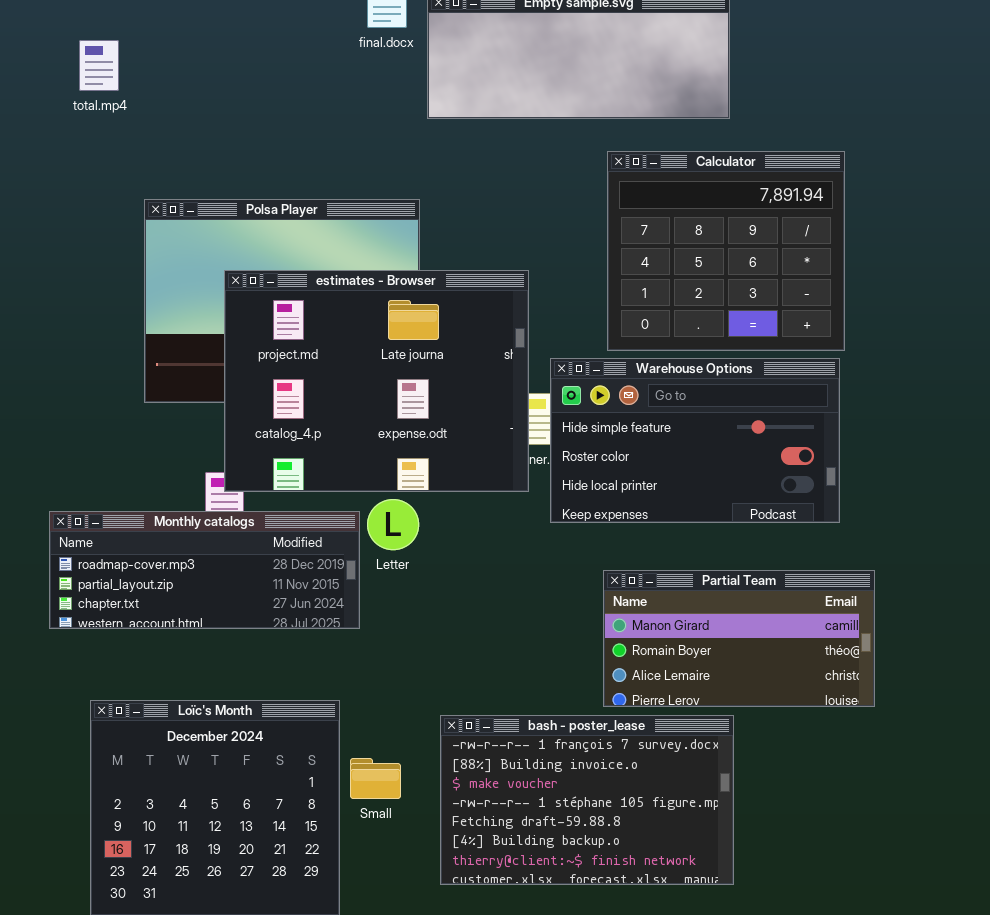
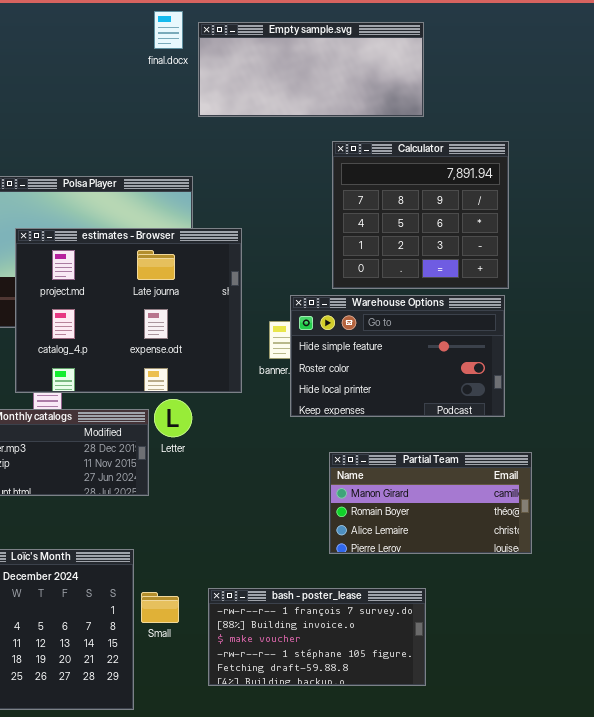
estimates - Browser: [224,270,529,492] -> [15,228,242,393], moved
bash - poster_lease: [440,715,734,885] -> [208,588,426,686], resized

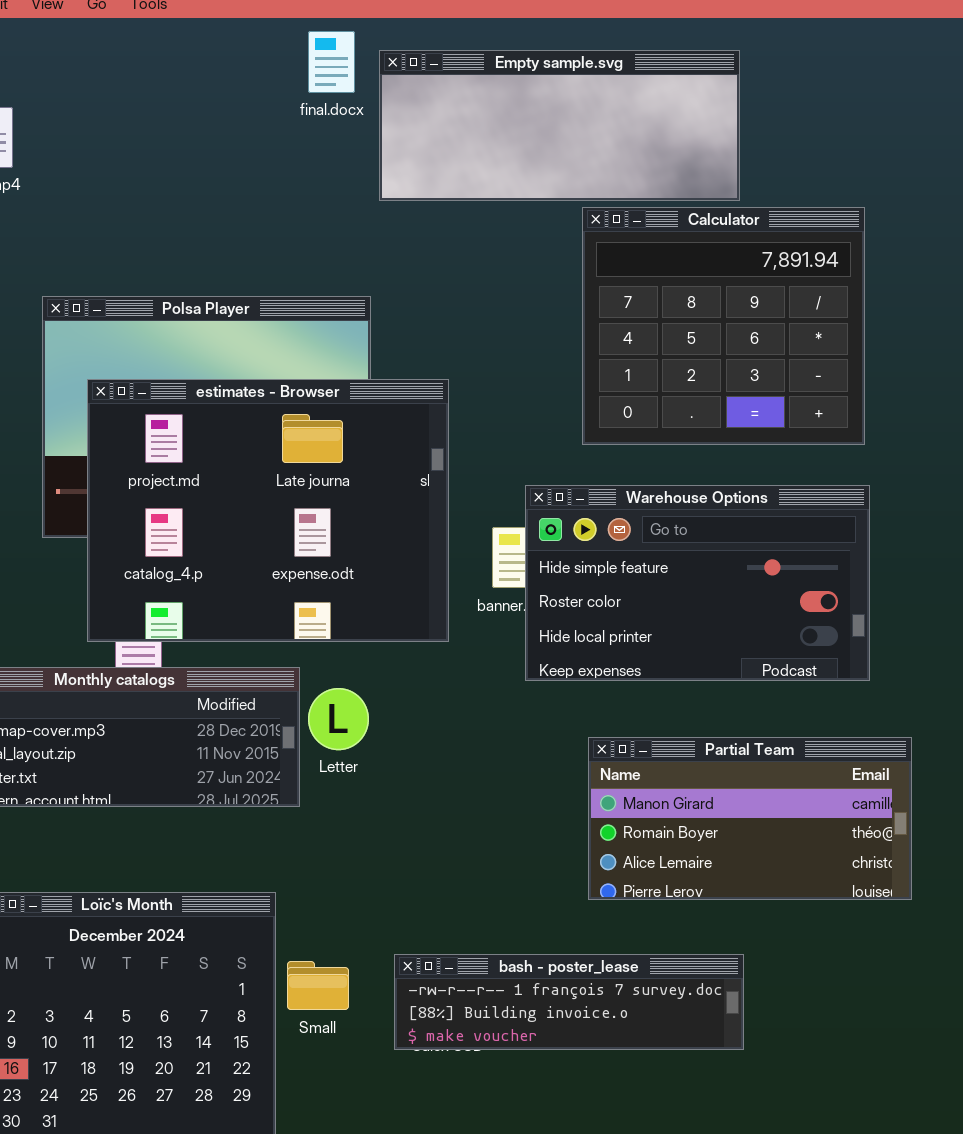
Calculator: [332,141,509,289] -> [582,207,865,445], moved
Letter: [154,399,192,437] -> [308,688,369,750], moved
bash - poster_lease: [208,588,426,686] -> [394,954,744,1050], resized

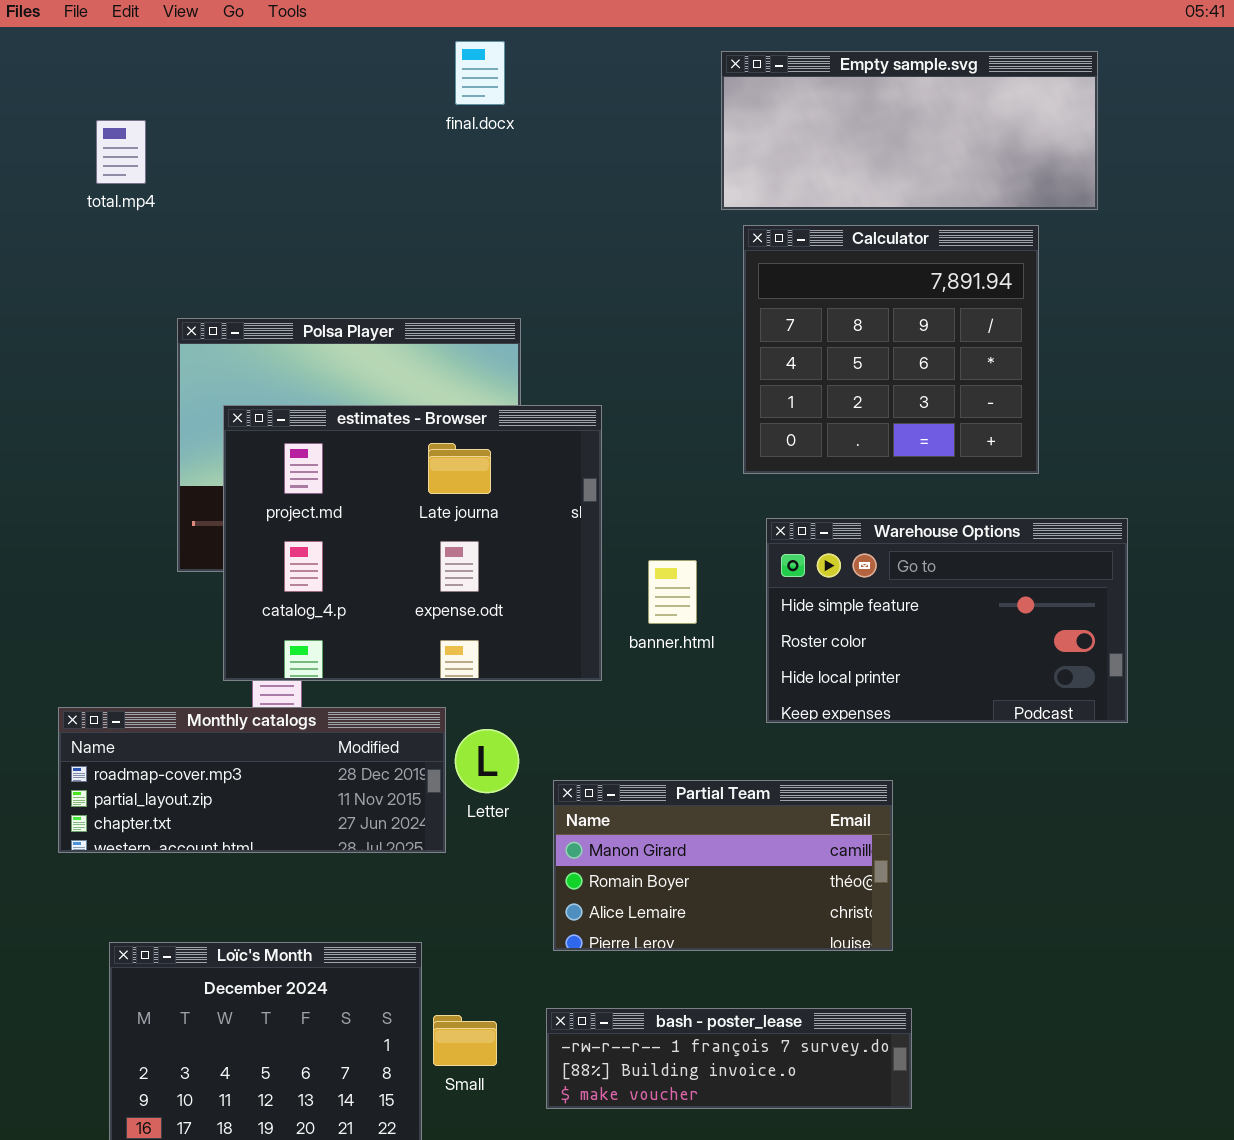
Empty sample.svg: [379,50,740,201] -> [721,51,1098,210], moved
Warehouse Options: [525,485,870,681] -> [766,518,1128,723], moved
Partial Team: [588,737,912,900] -> [553,780,893,951], moved

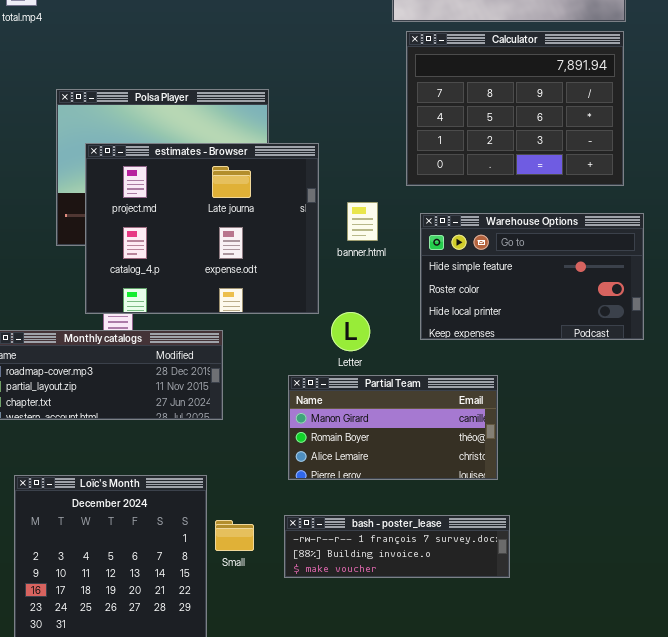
Calculator: [743,225,1039,474] -> [406,31,624,186], resized
banner.html: [648,560,697,624] -> [347,202,378,241], moved
Letter: [455,729,519,793] -> [331,312,370,351], moved

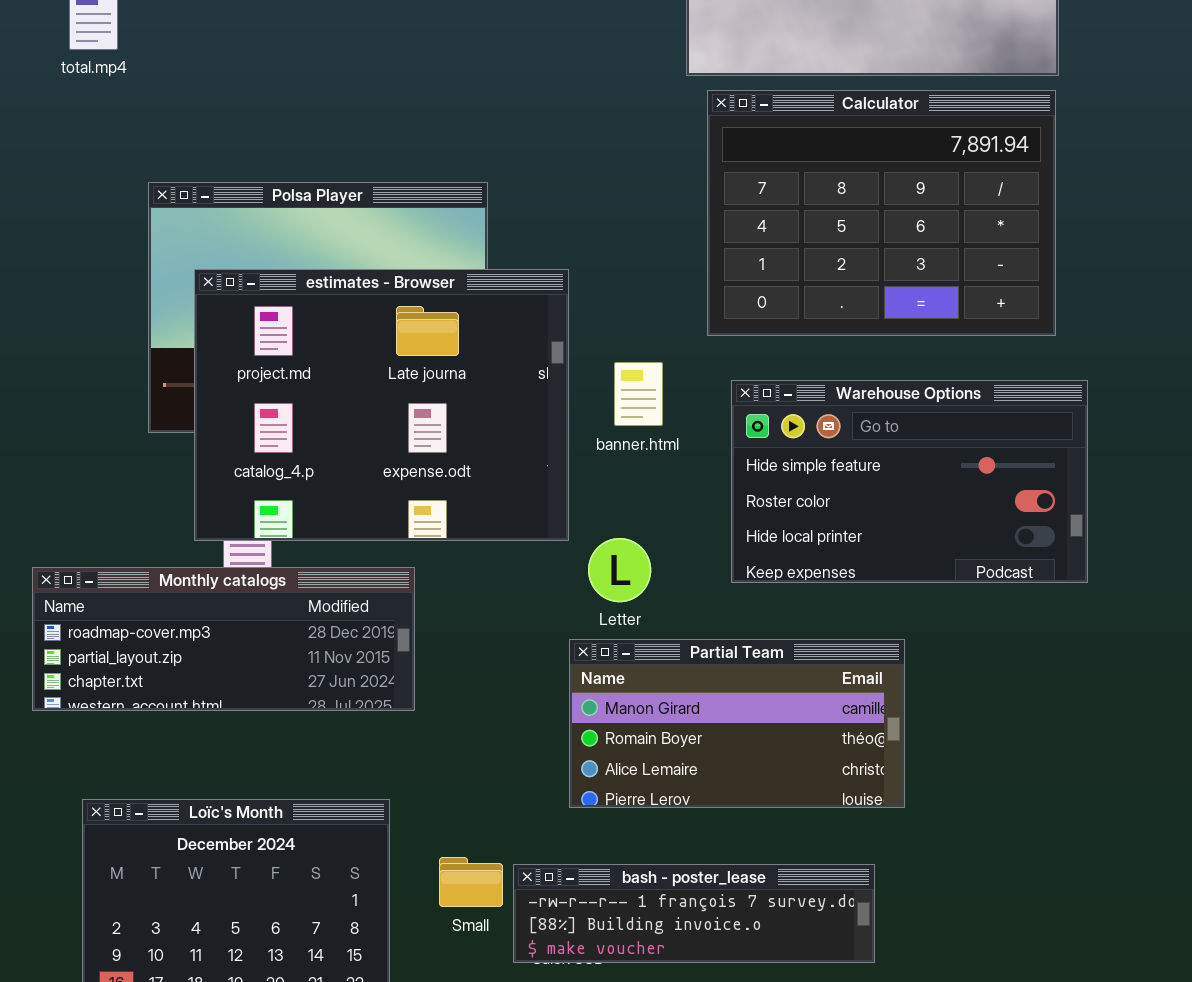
Partial Team: [288,375,498,480] -> [569,639,905,808], moved
Small: [215,520,254,551] -> [439,857,503,907], moved

